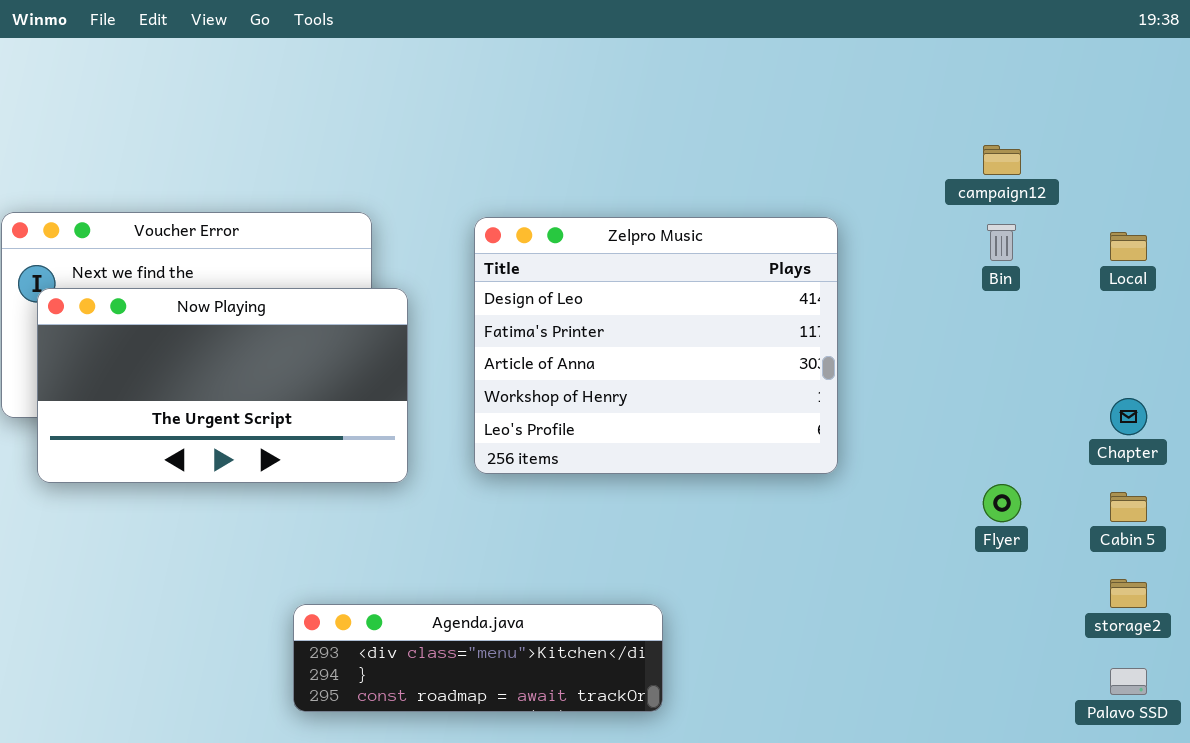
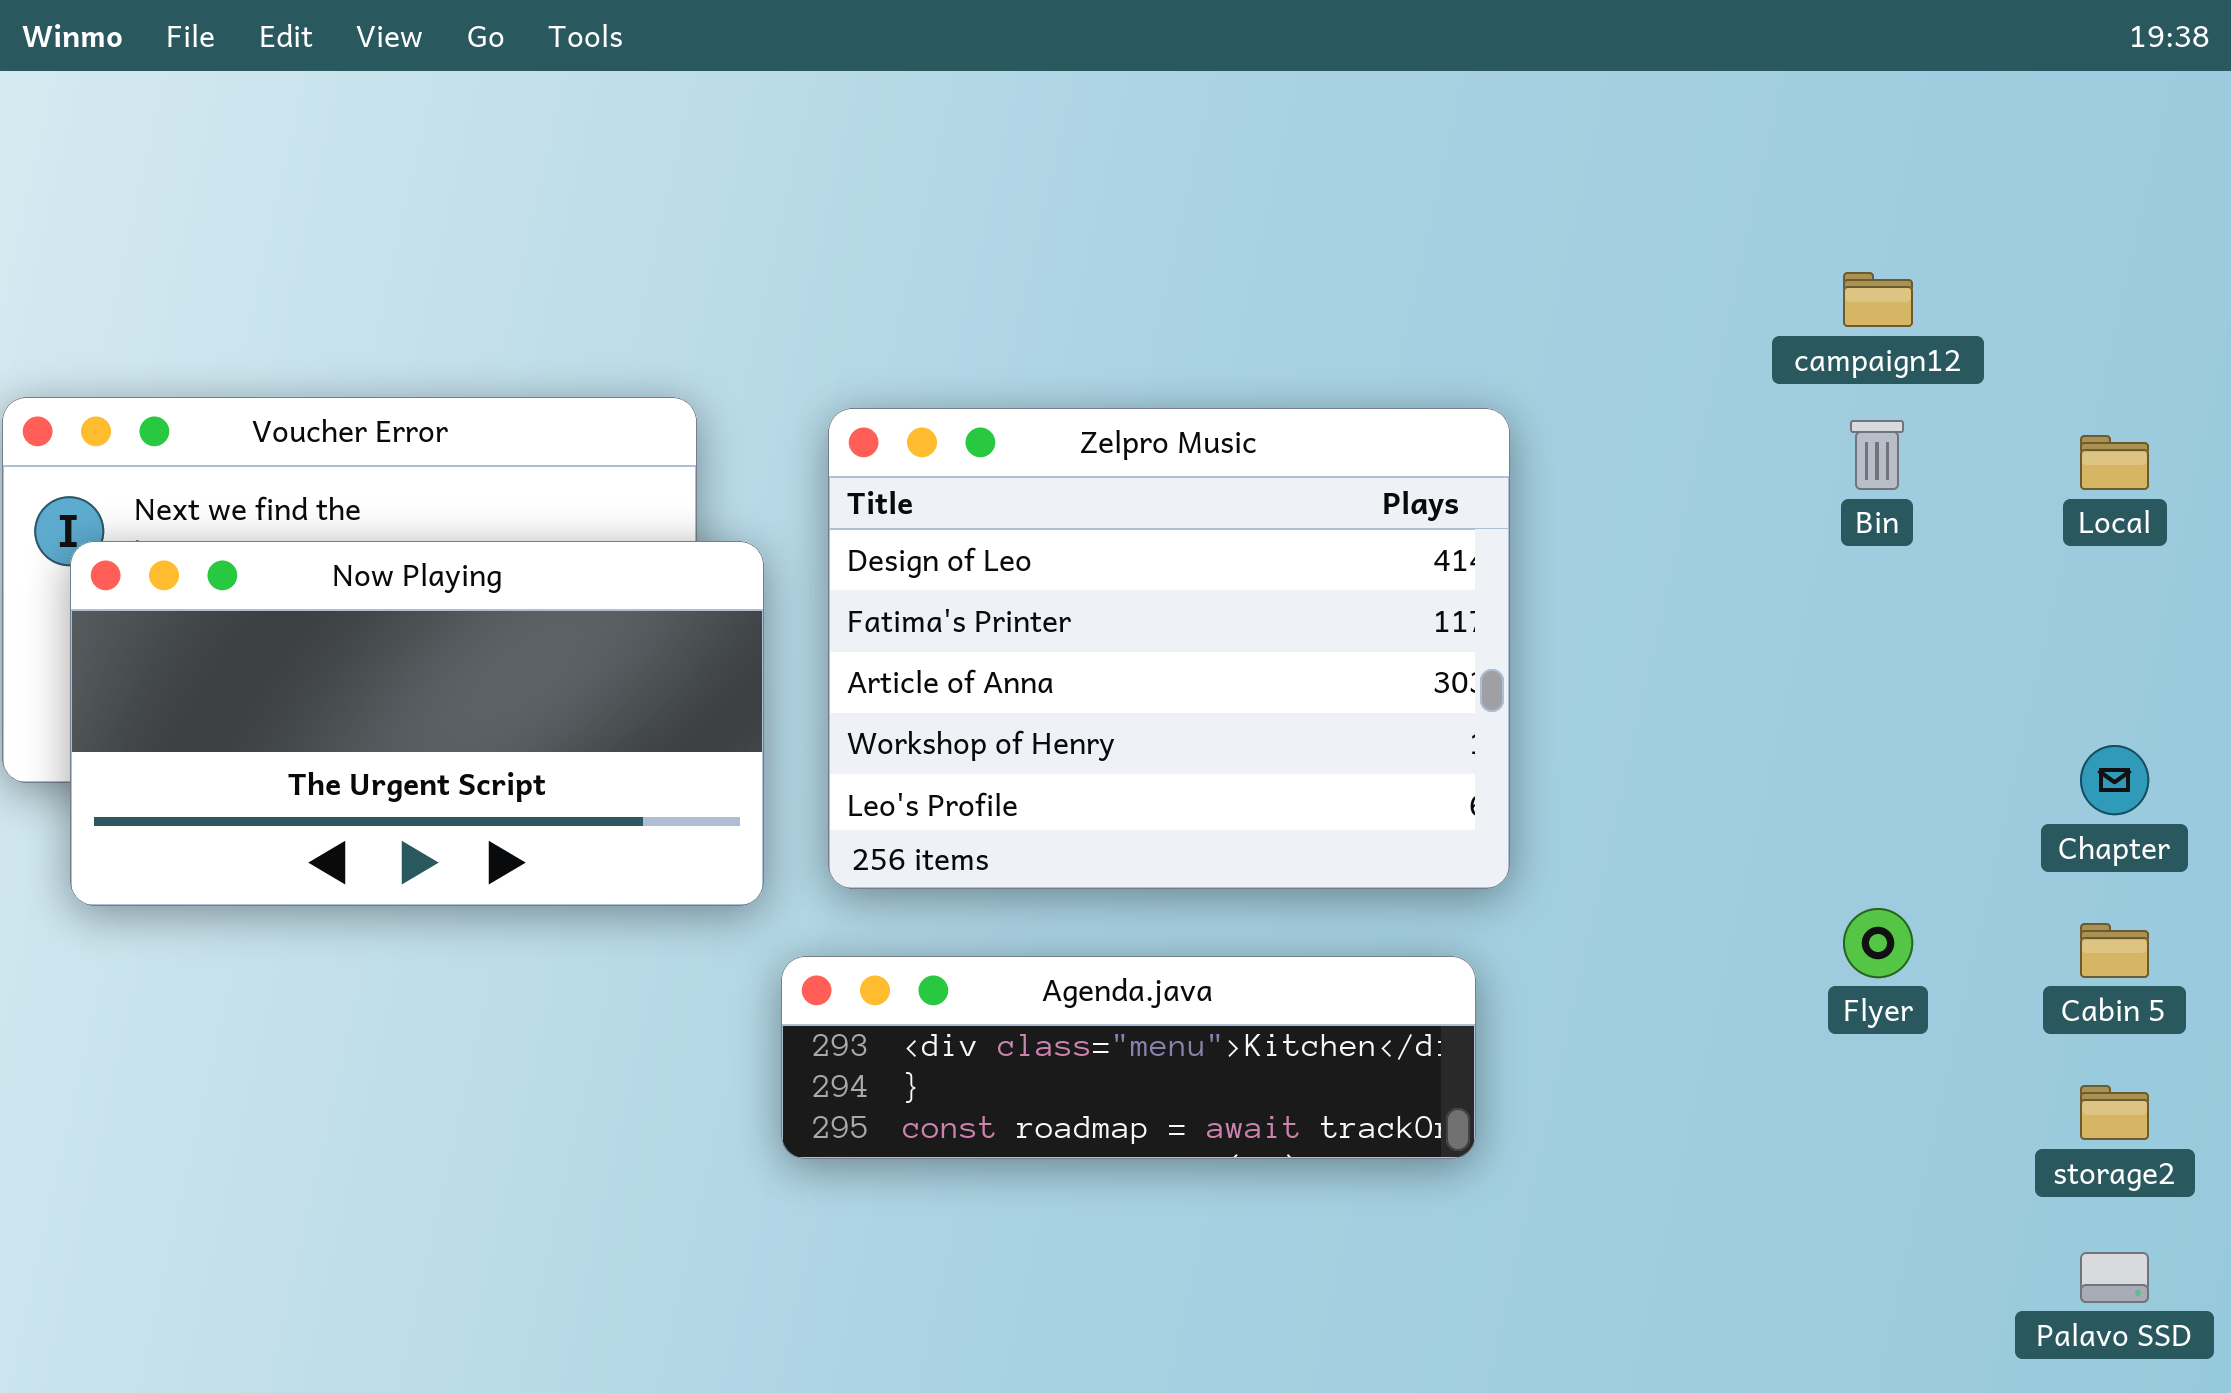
Zelpro Music: [474,217,838,474] -> [828,408,1510,889], moved
Agenda.java: [293,604,663,712] -> [781,956,1476,1159], moved

